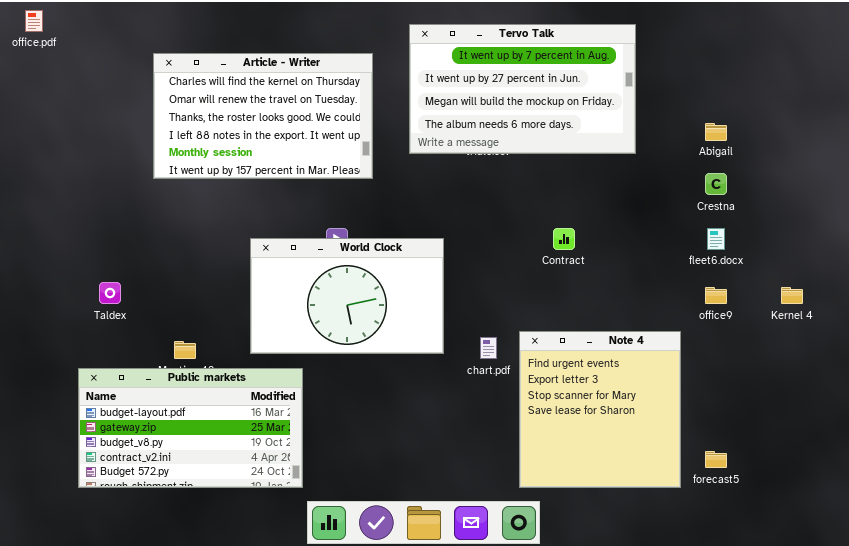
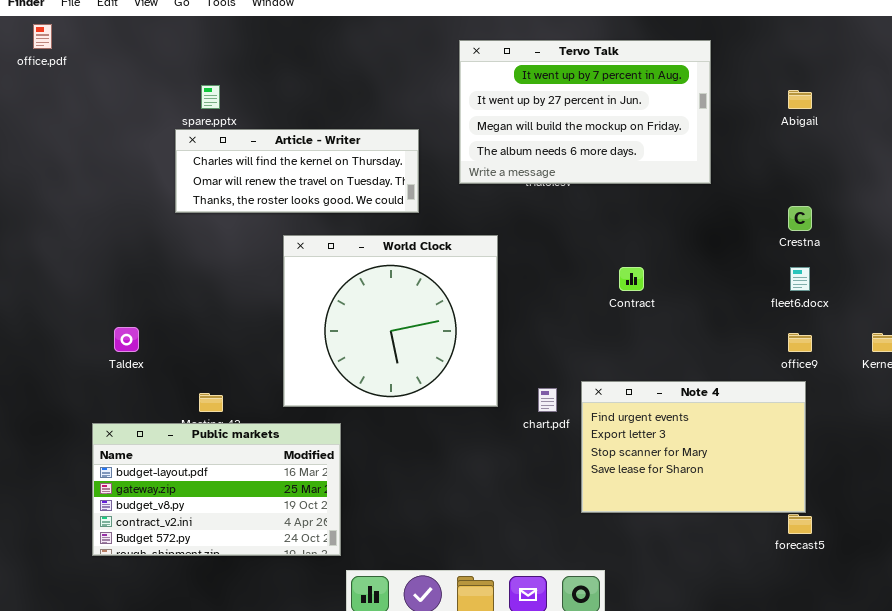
Article - Writer: [153,53,373,179] -> [175,129,419,213], resized
Abigail: [705,123,727,141] -> [788,90,812,109], moved
World Clock: [250,238,444,354] -> [283,235,498,407], resized
Note 4: [519,331,681,488] -> [581,381,806,513], resized

